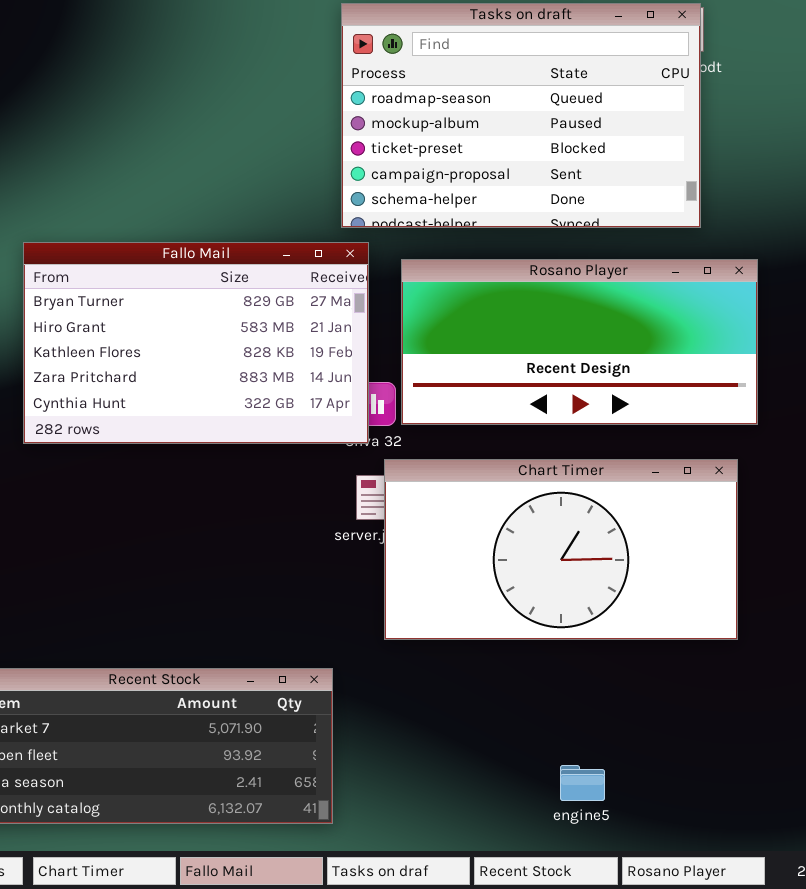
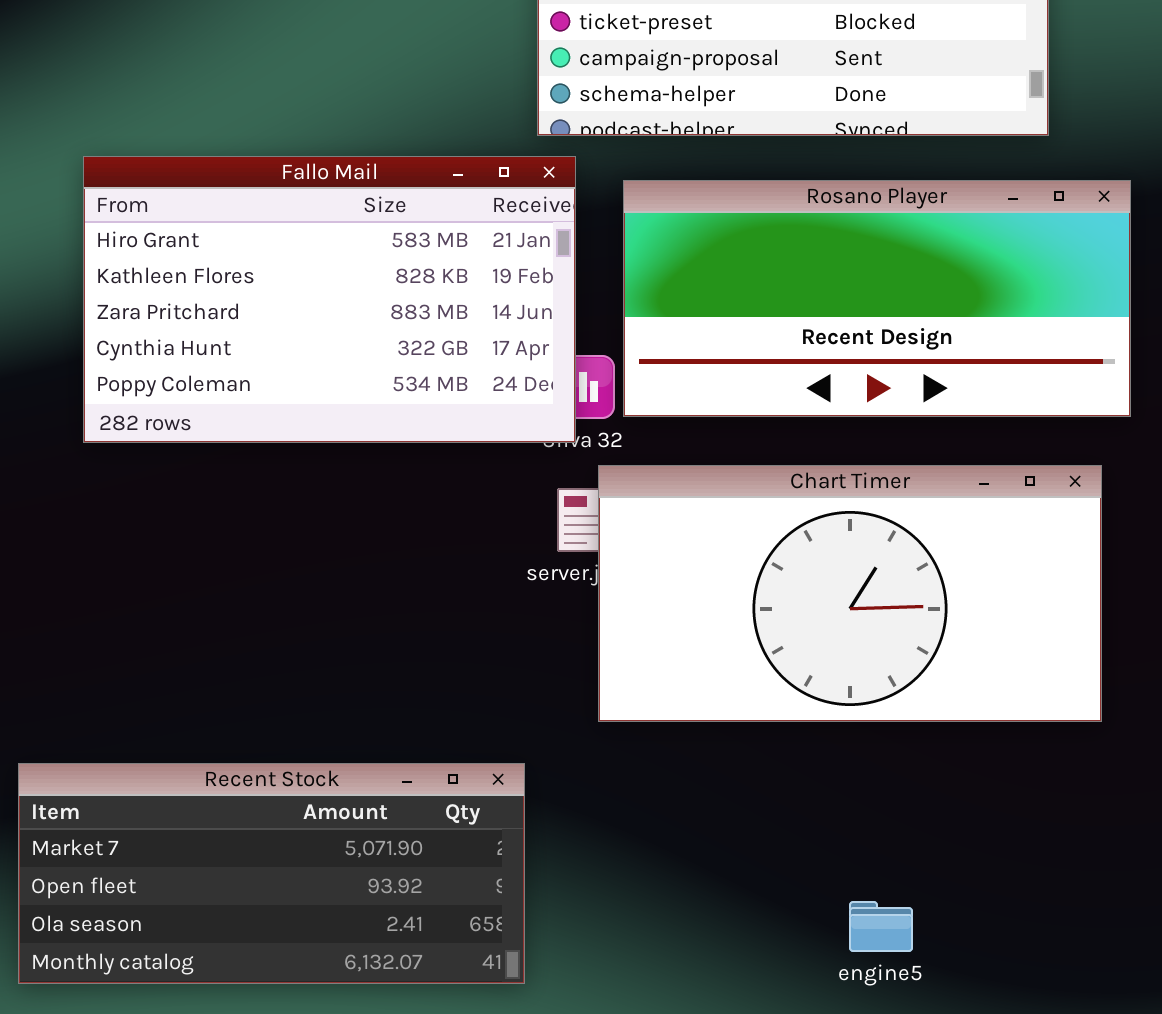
Fallo Mail: [23,242,369,444] -> [83,156,576,443], scrolled down 1 row

